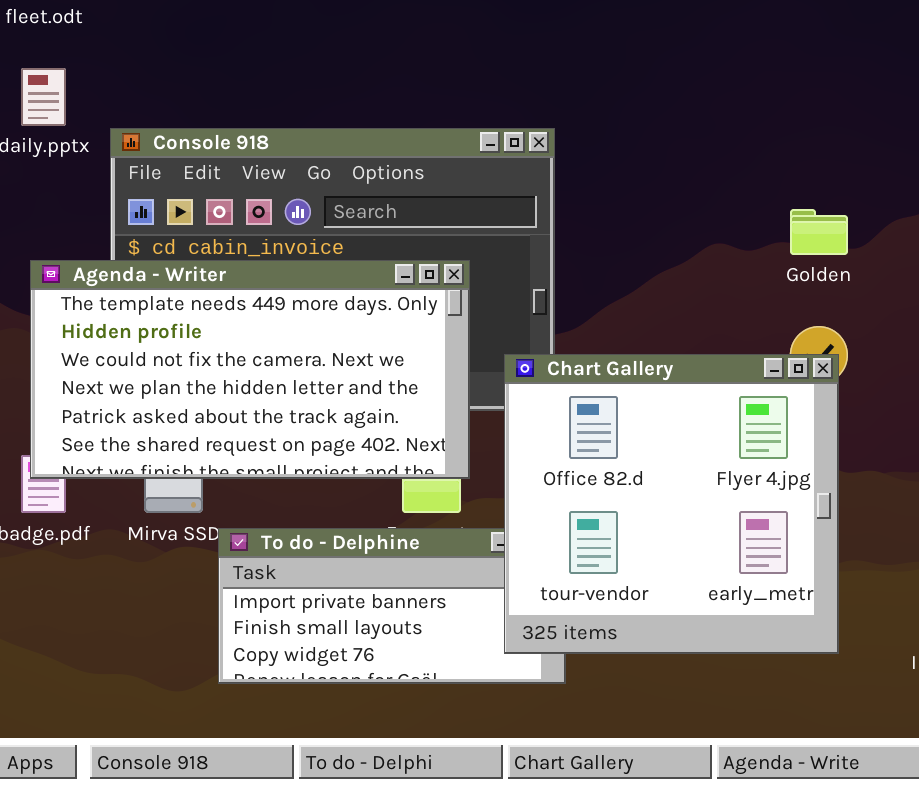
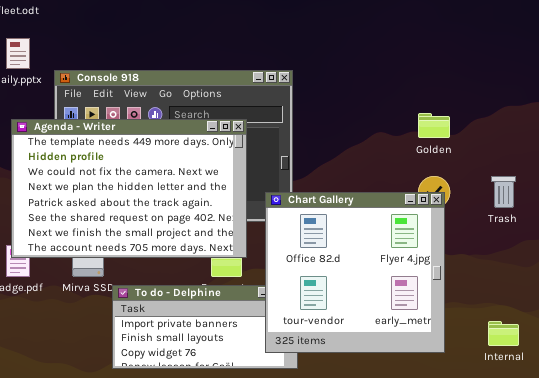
Agenda - Writer: [30,260,470,479] -> [11,119,247,258], resized

